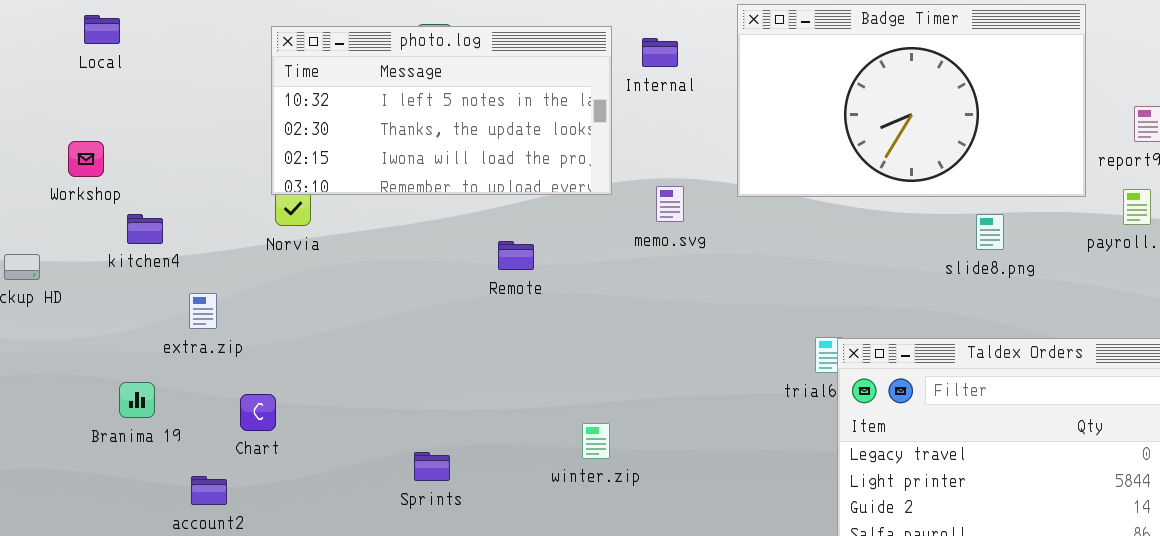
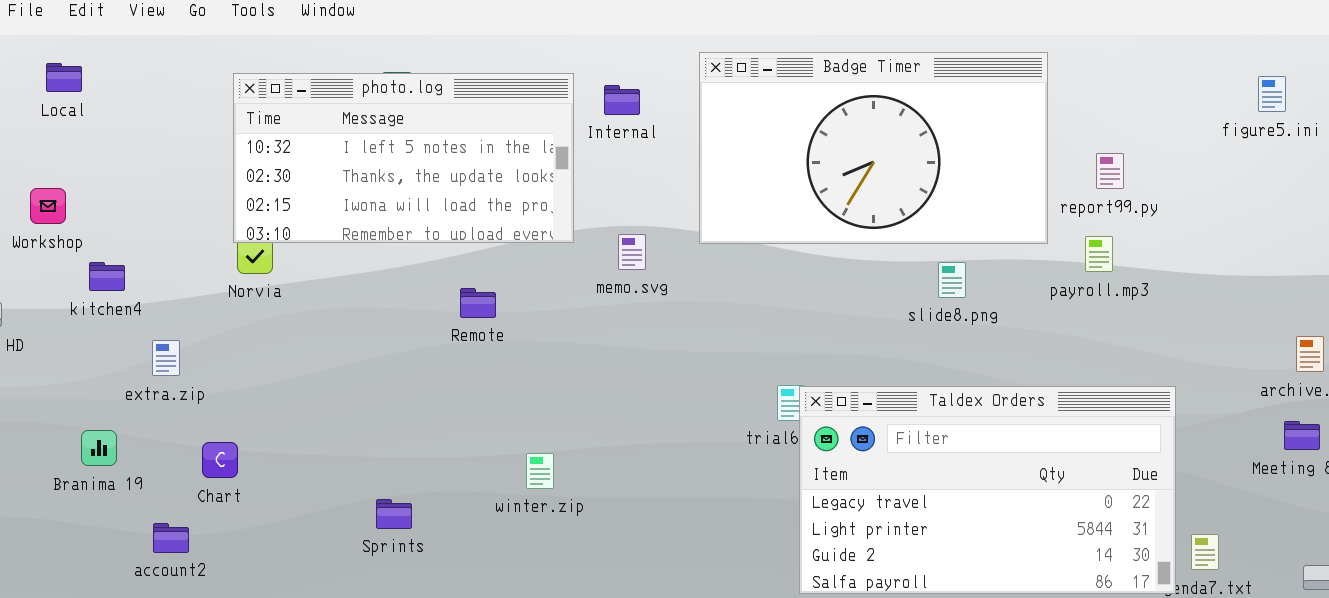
winter.zip: [582,423,610,459] -> [526,453,554,489], moved

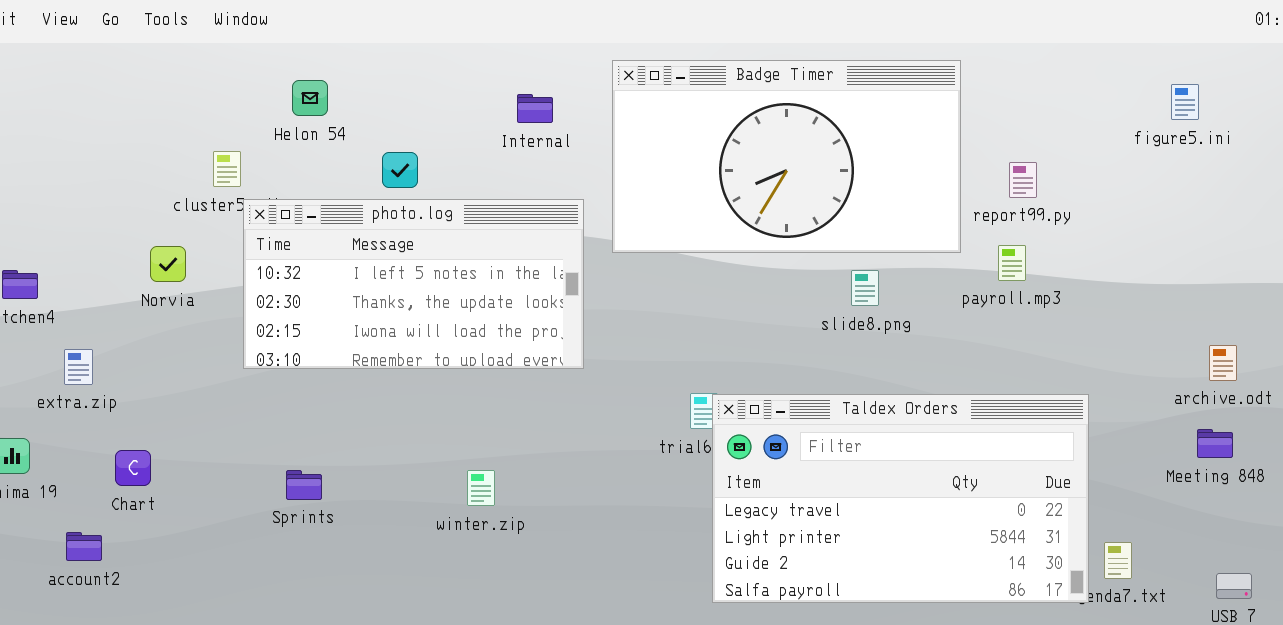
photo.log: [233,73,574,243] -> [243,199,584,369], moved
winter.zip: [526,453,554,489] -> [467,470,495,506], moved
Sprints: [376,499,412,529] -> [286,470,322,500], moved

